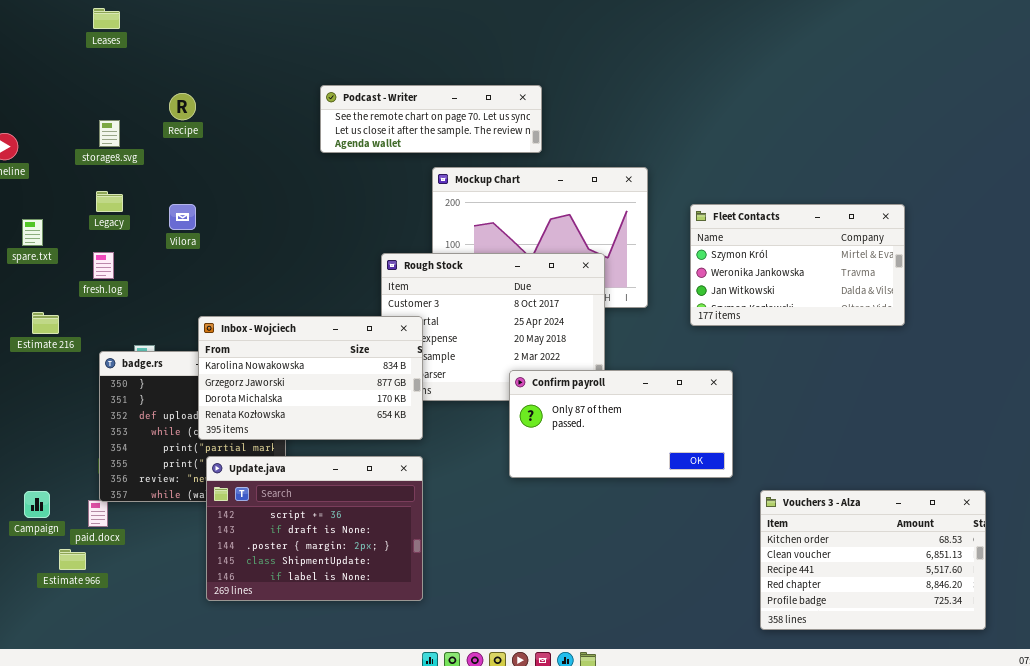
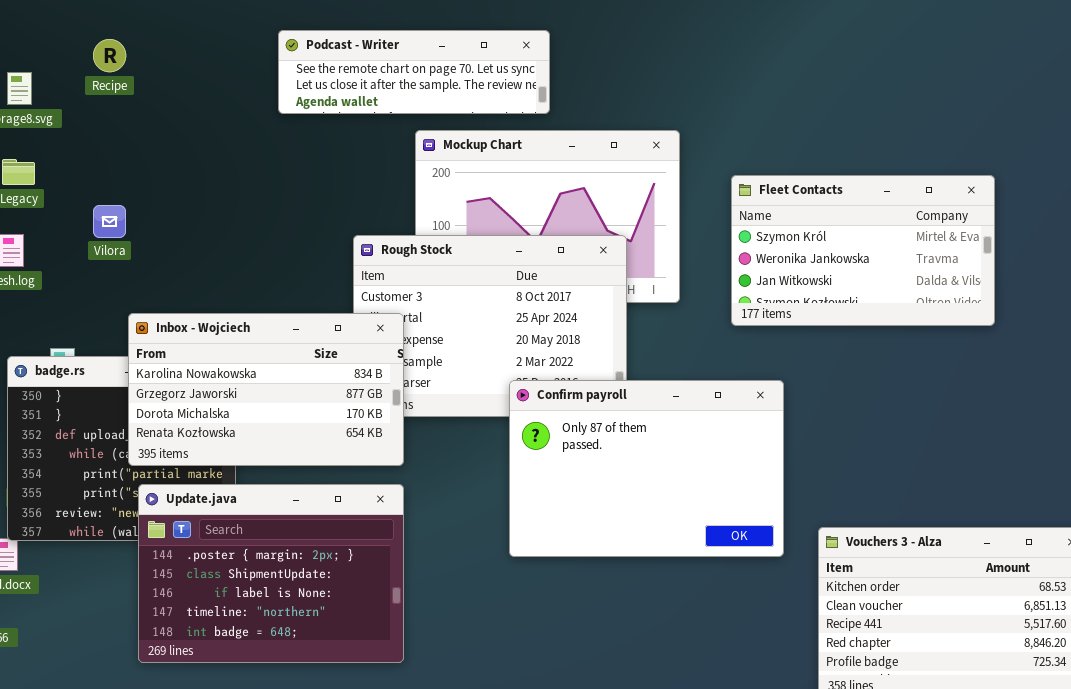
Vilora: [169,204,196,230] -> [93,205,126,238], moved
Confirm payroll: [509,370,733,478] -> [509,380,784,557], resized
Update.java: [206,456,423,601] -> [138,484,404,663], scrolled down 2 rows

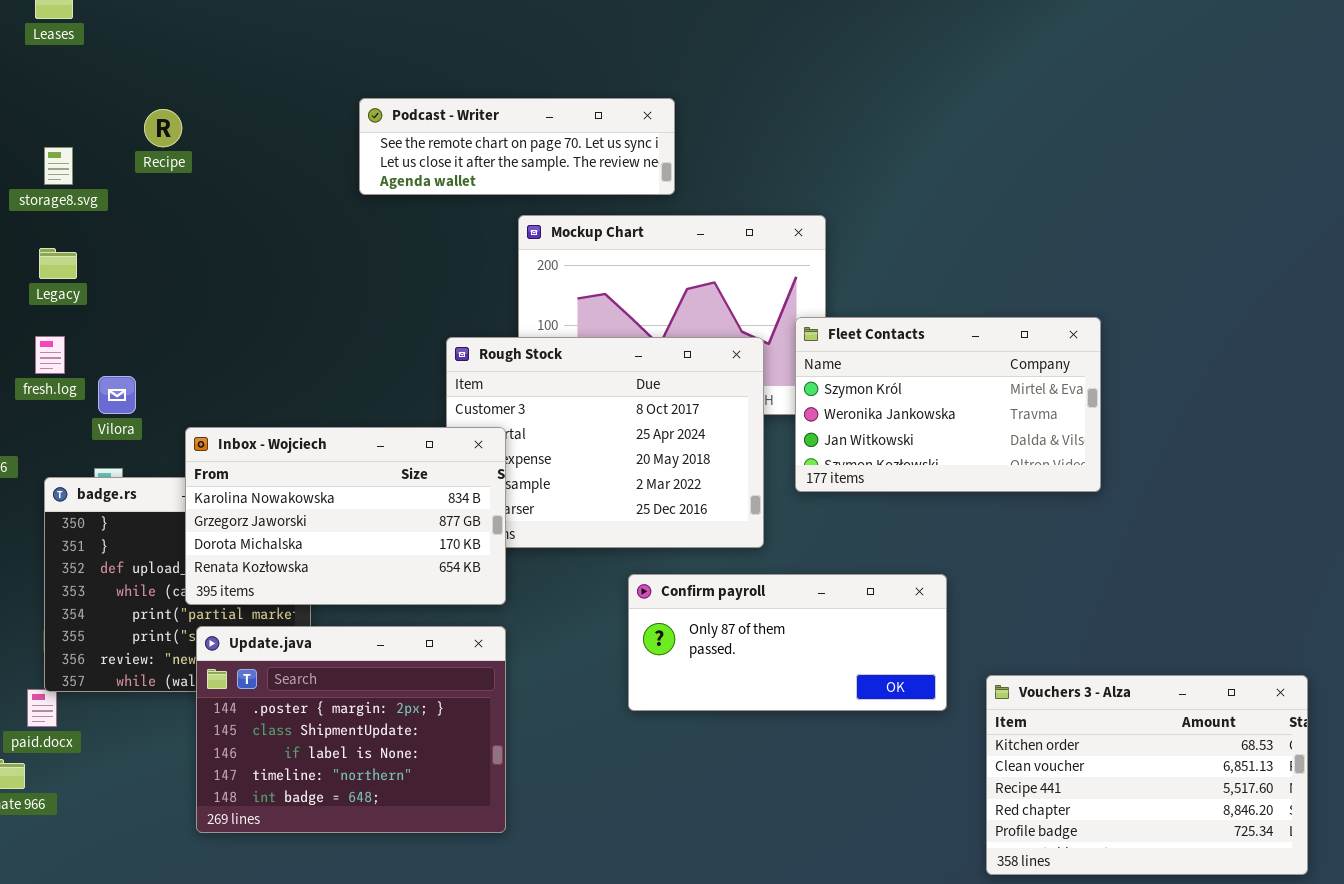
Fleet Contacts: [731,175,995,326] -> [795,317,1101,492], moved
Vilora: [93,205,126,238] -> [98,376,136,414], moved
Confirm payroll: [509,380,784,557] -> [628,574,947,711], resized

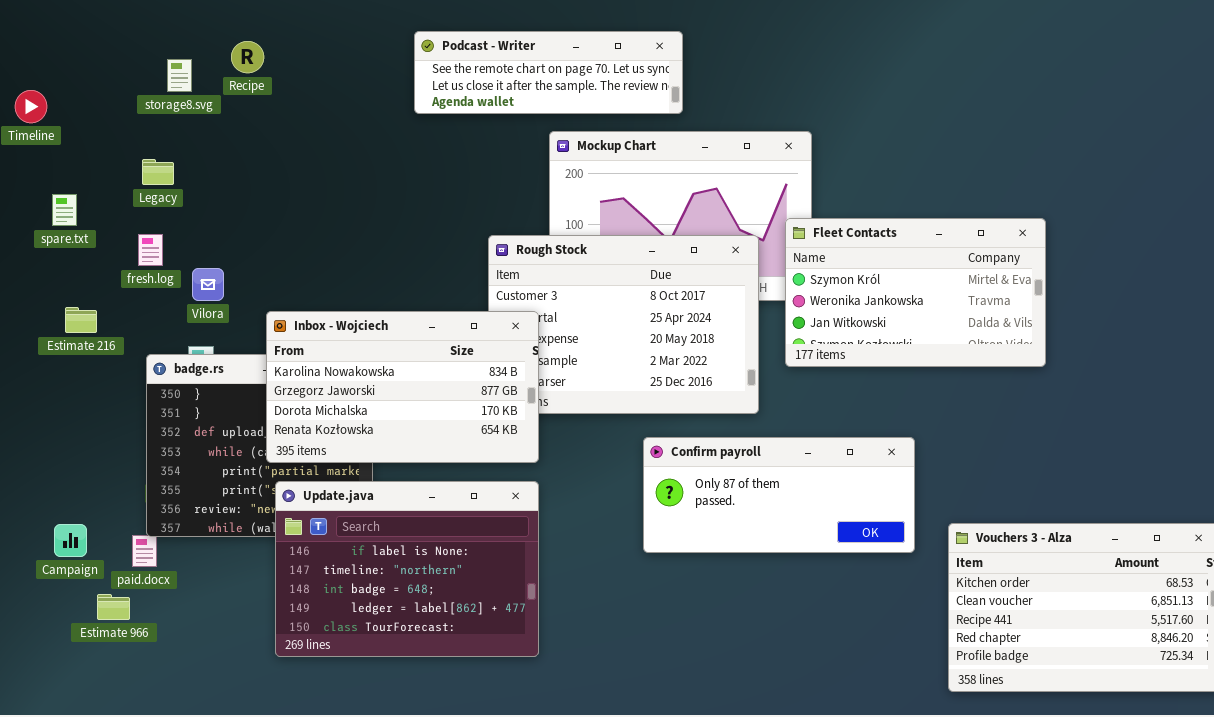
storage8.svg: [44,147,73,185] -> [167,59,192,92], moved
Update.java: [196,626,506,833] -> [275,481,539,657], scrolled down 2 rows

